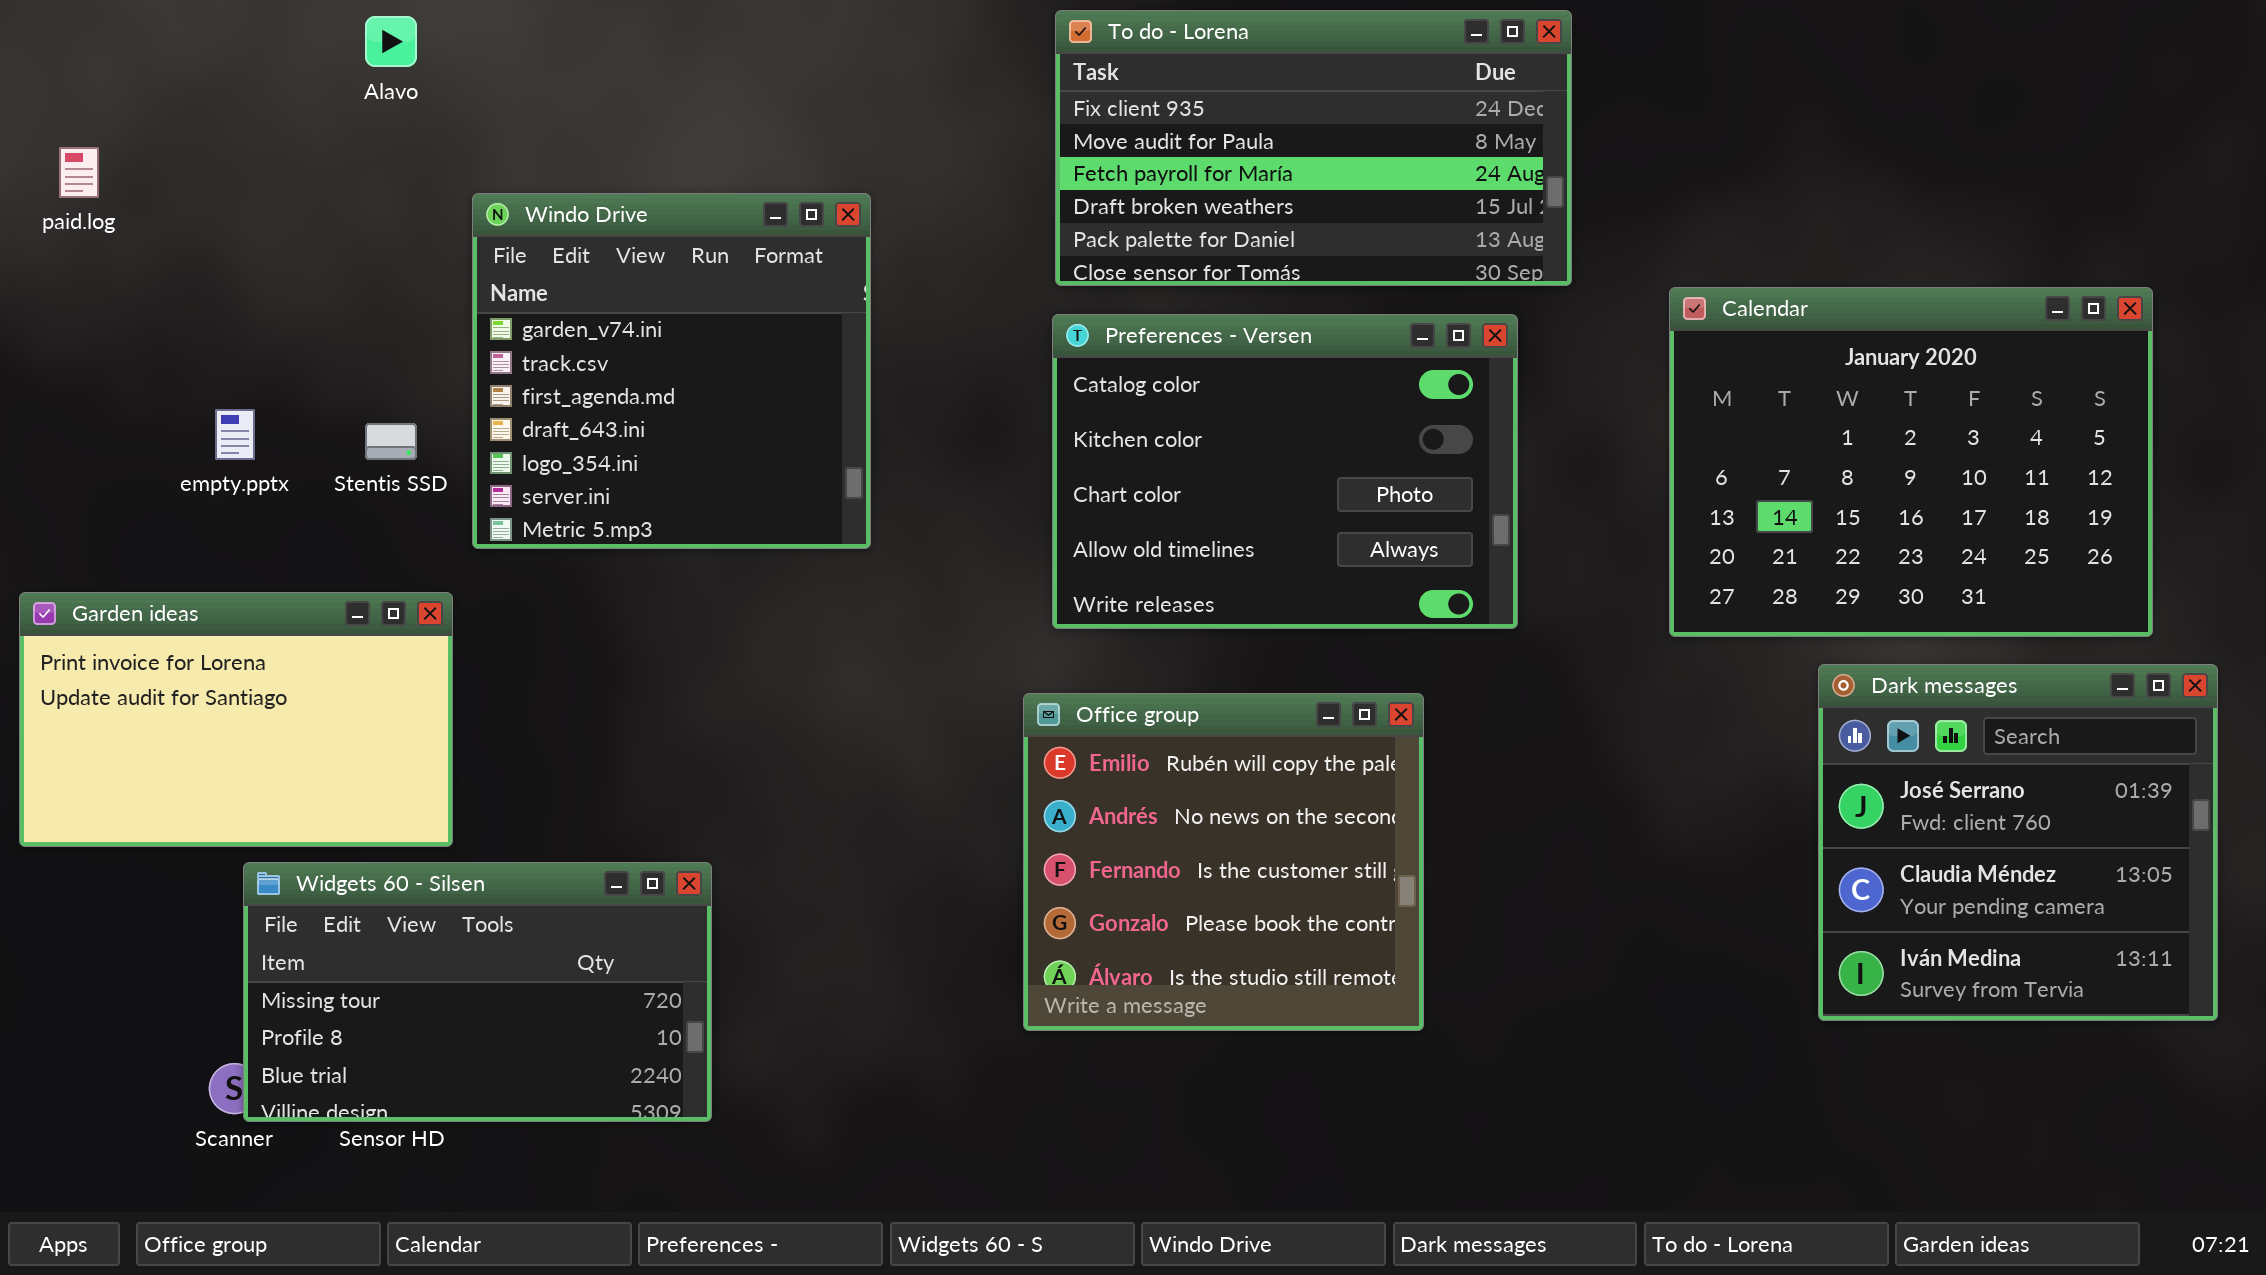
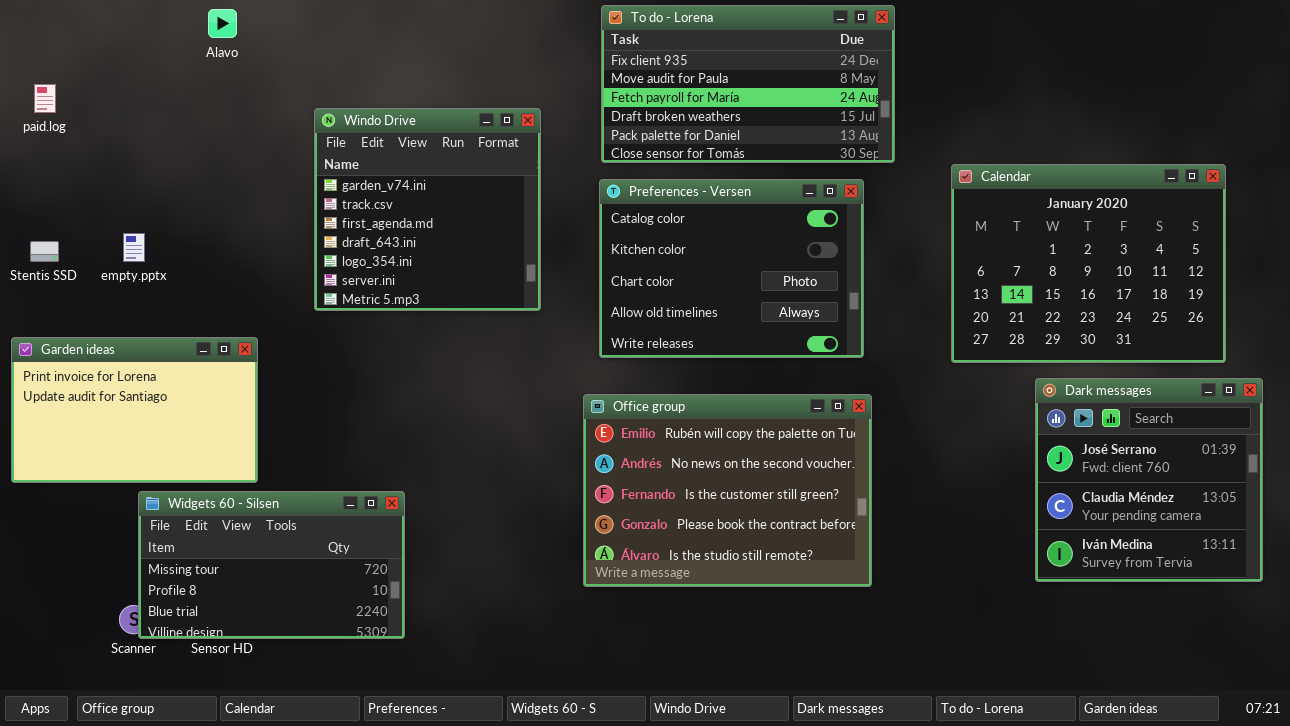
Windo Drive: [472,193,871,549] -> [314,108,541,311], moved
Stentis SSD: [365,423,417,460] -> [30,241,59,262], moved
Office group: [1023,693,1424,1031] -> [583,394,872,587], resized

